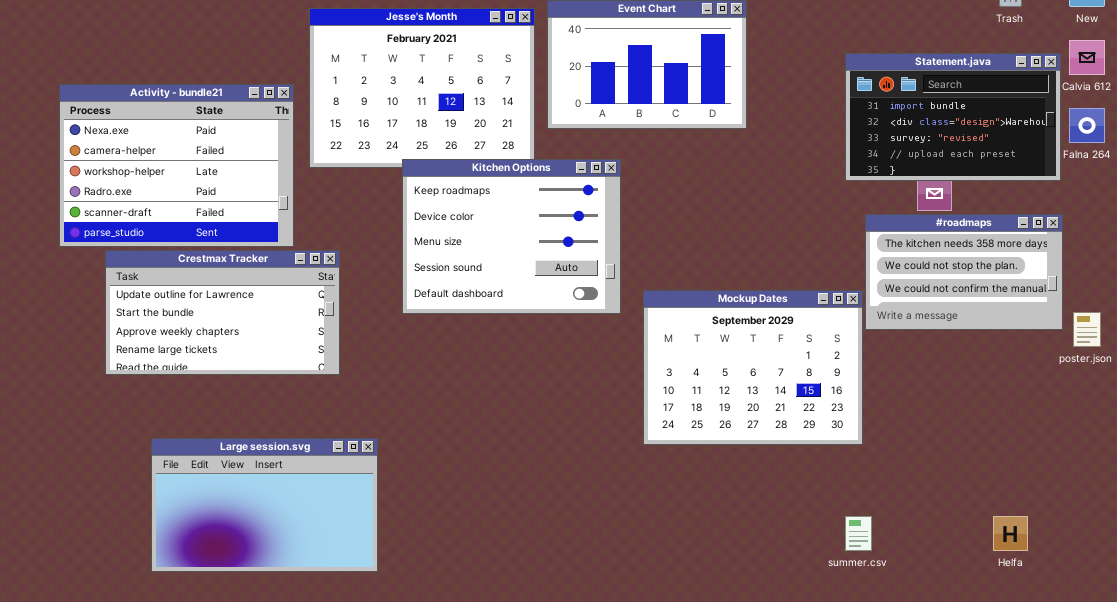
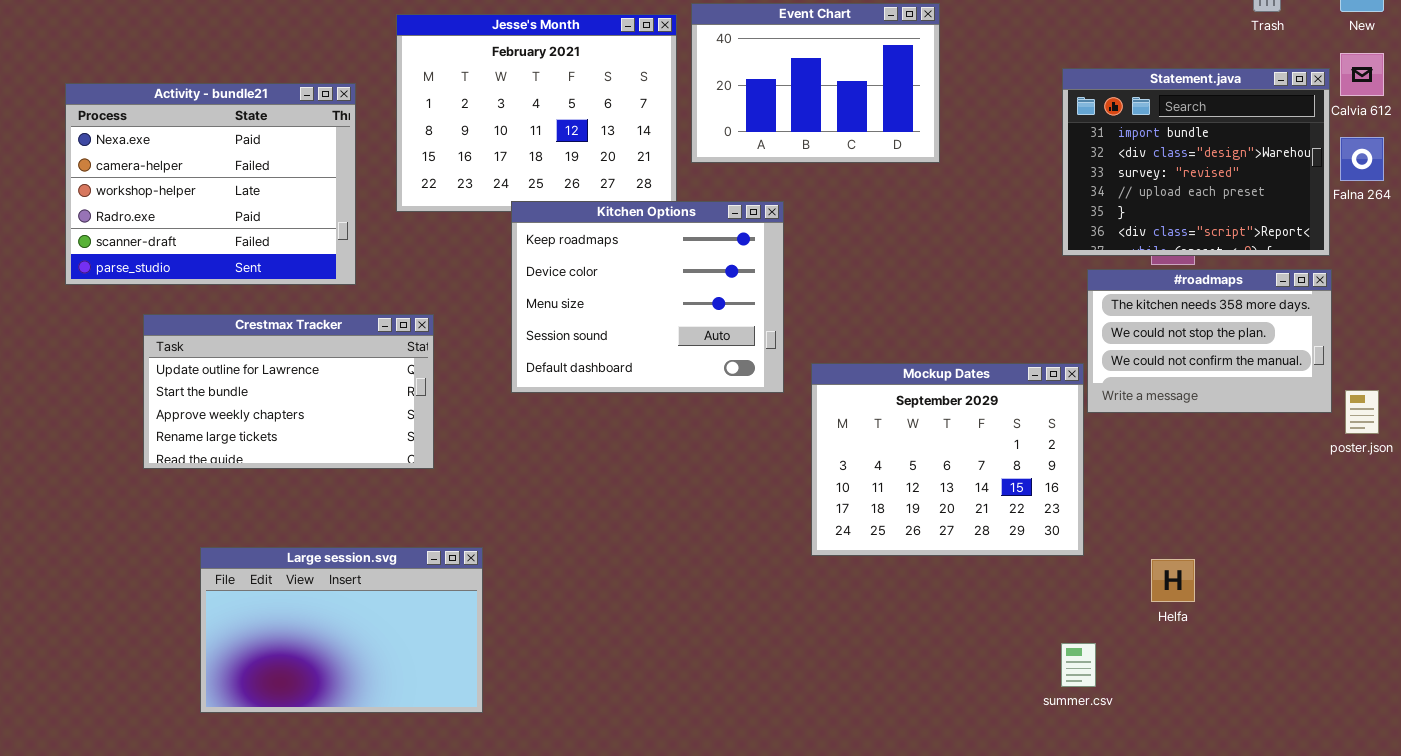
Statement.java: [845,53,1061,181] -> [1062,68,1330,256], resized
Activity - bundle21: [59,84,294,247] -> [65,83,356,285], moved
Helfa: [993,516,1028,551] -> [1151,559,1195,602], moved

